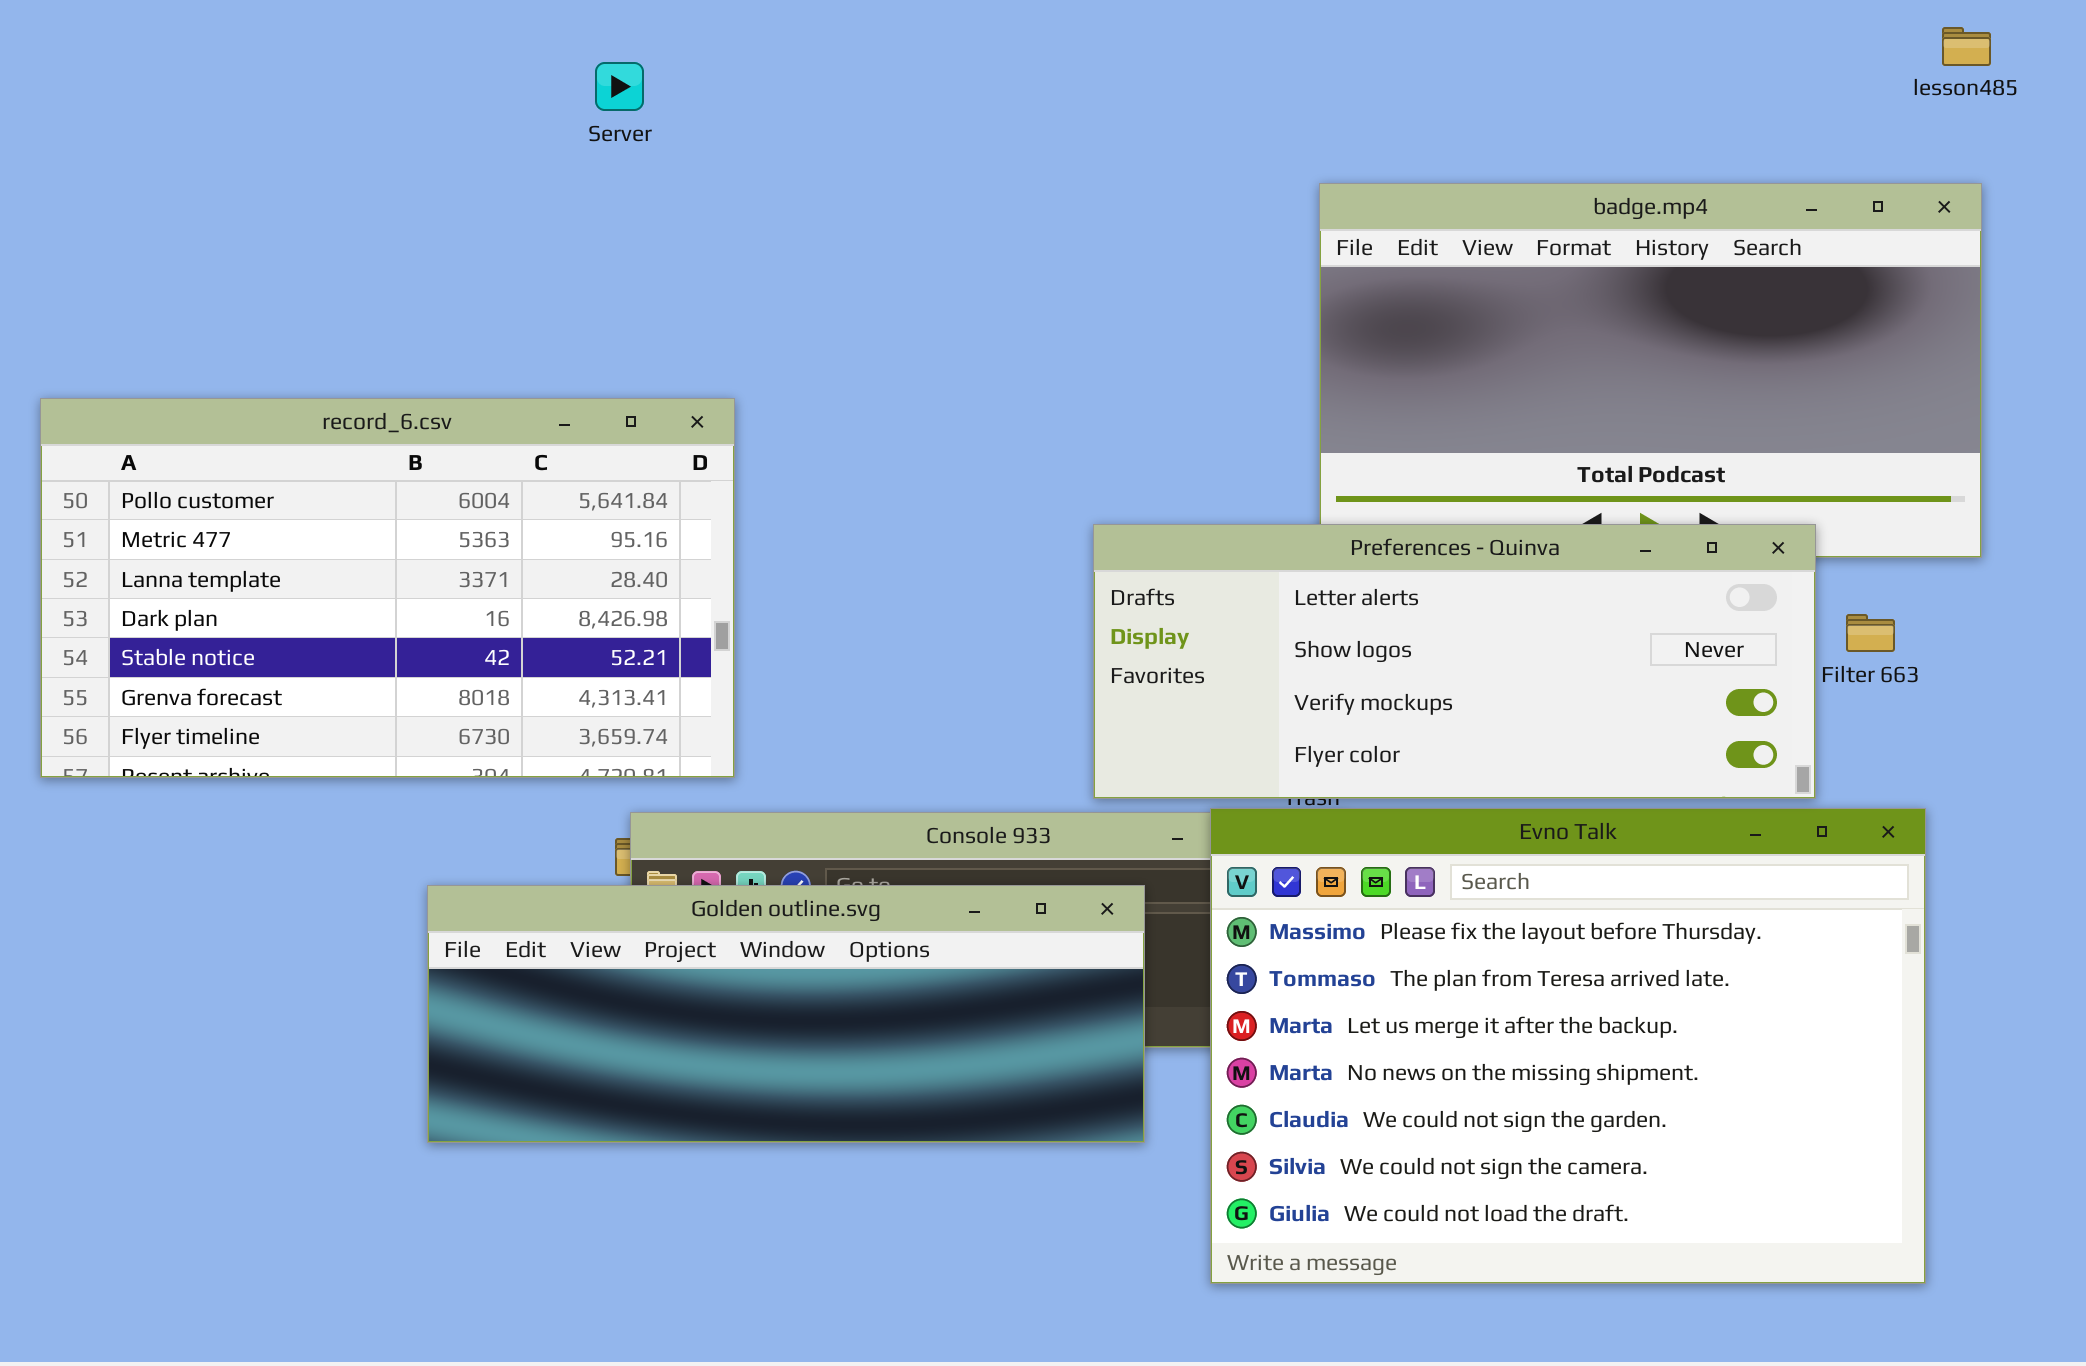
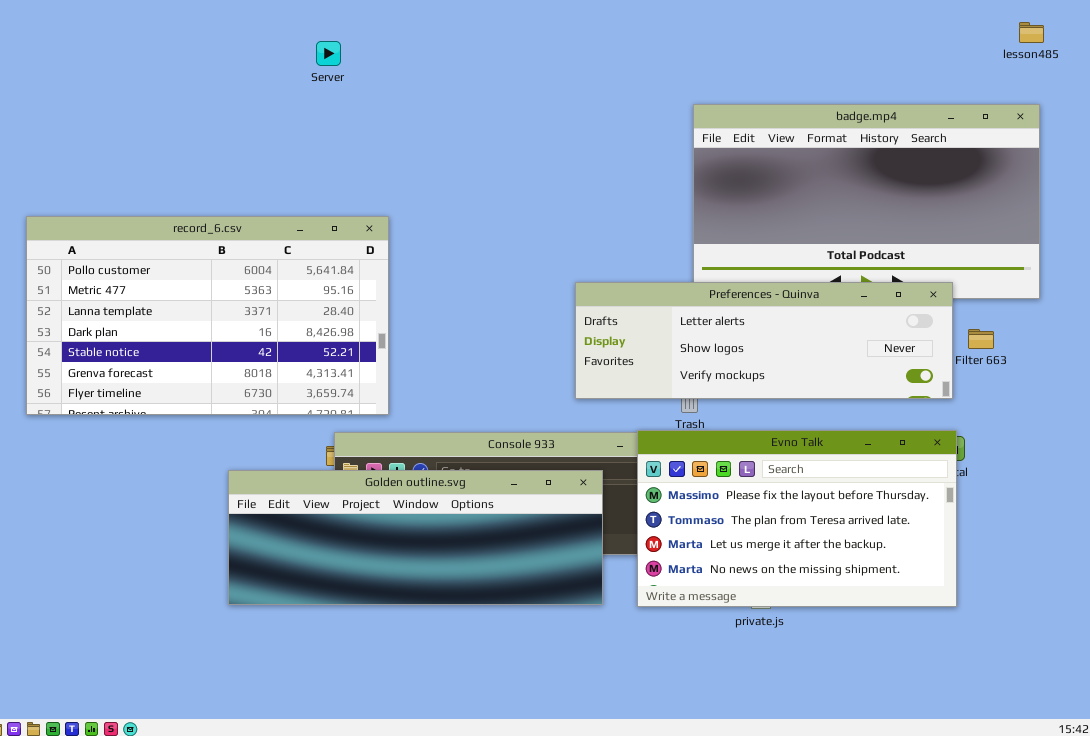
Preferences - Quinva: [1093,524,1816,799] -> [575,282,953,399], resized
Evno Talk: [1210,808,1926,1284] -> [637,430,957,607], resized

